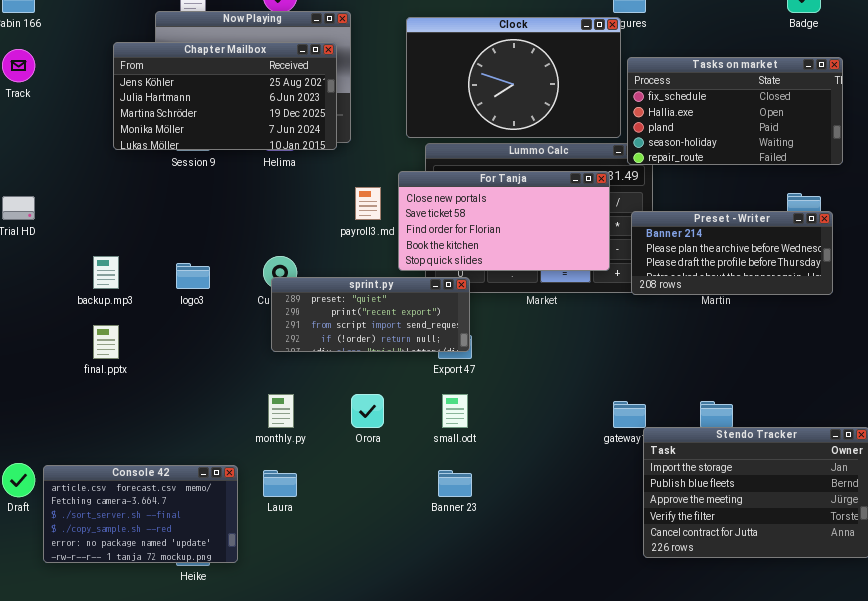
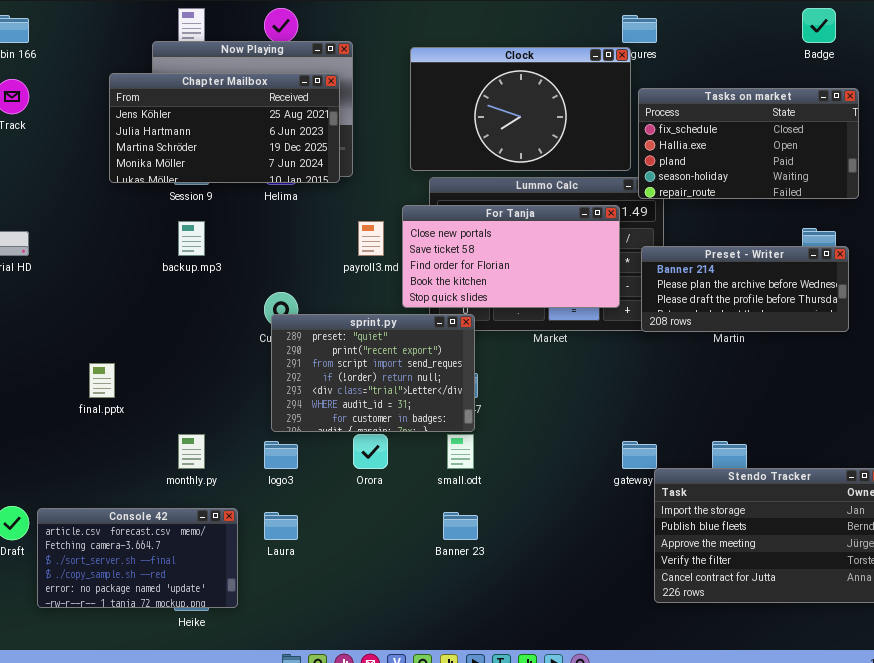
backup.mp3: [93,256,119,289] -> [178,221,205,256], moved
logo3: [176,263,210,289] -> [264,441,298,469], moved
sprint.py: [271,277,470,352] -> [271,314,475,432], resized
monthly.py: [268,394,294,428] -> [178,434,205,469], moved

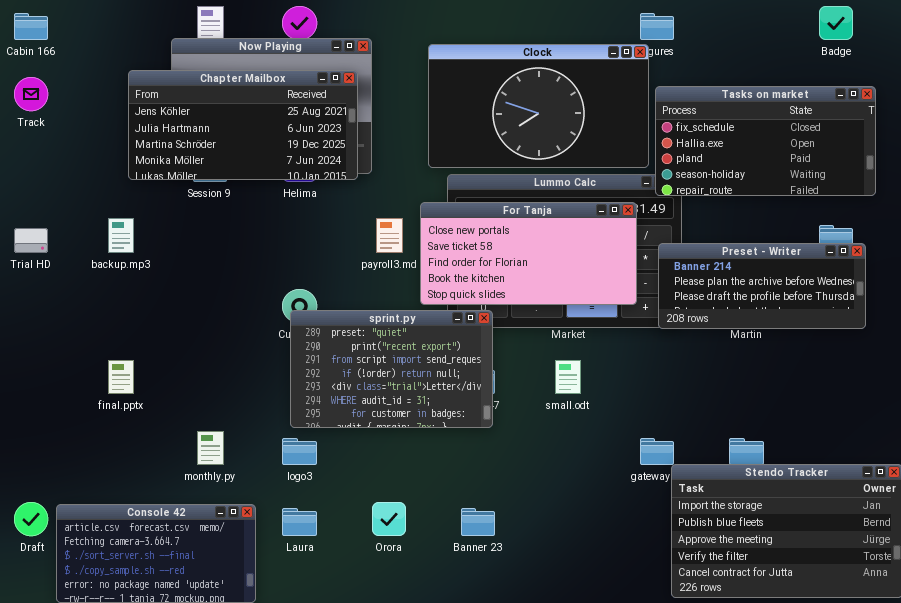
backup.mp3: [178,221,205,256] -> [108,218,134,253], moved
Orora: [353,434,388,469] -> [372,502,406,536], moved
small.odt: [447,434,474,469] -> [555,360,581,394], moved

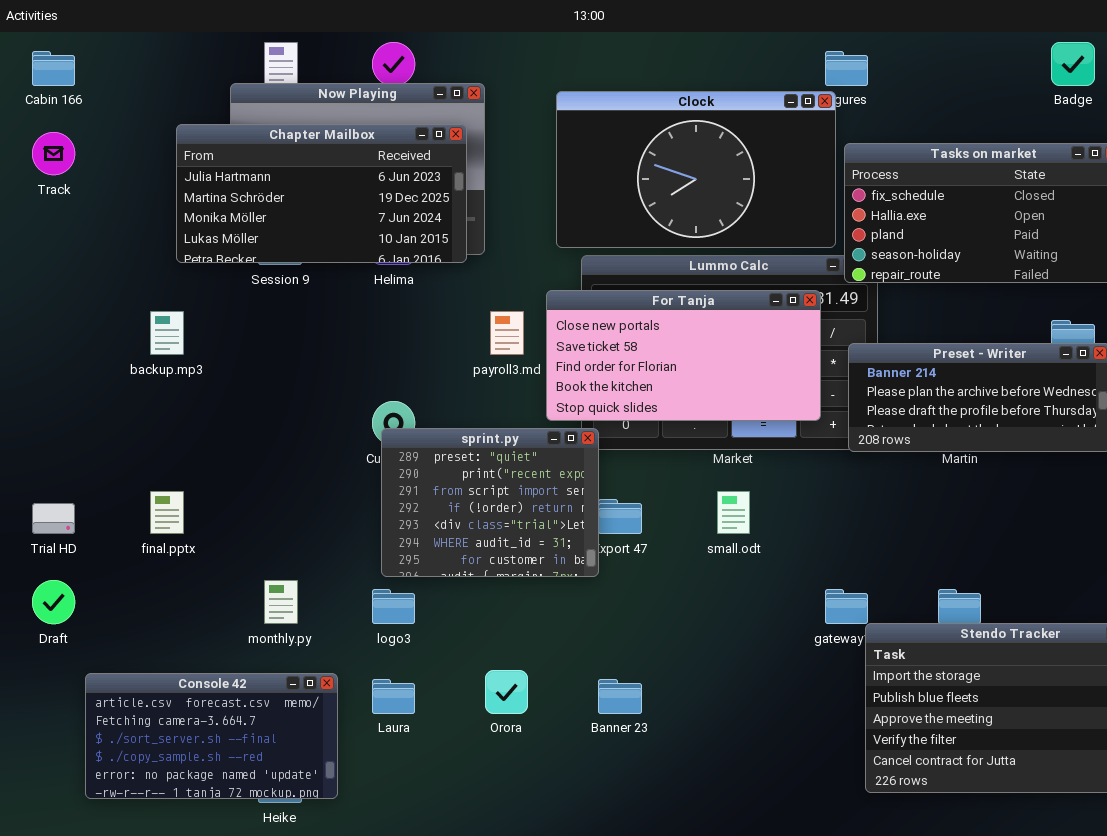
Chapter Mailbox: [128,70,358,180] -> [176,124,467,263], scrolled down 1 row
Trial HD: [14,228,48,253] -> [32,503,75,534], moved
sprint.py: [290,310,493,428] -> [381,428,599,577], resized
Draft: [14,502,48,536] -> [32,580,75,624], moved

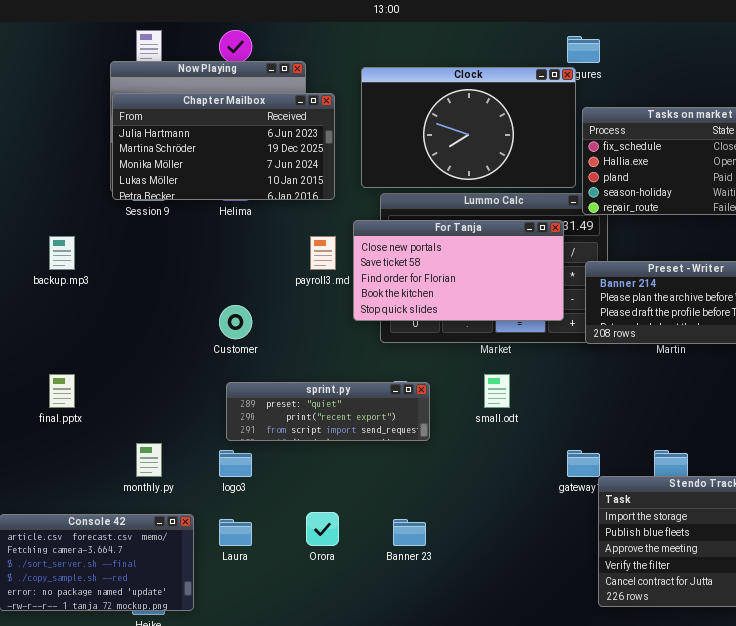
Chapter Mailbox: [176,124,467,263] -> [112,93,335,200], moved
sprint.py: [381,428,599,577] -> [226,382,430,441], resized

